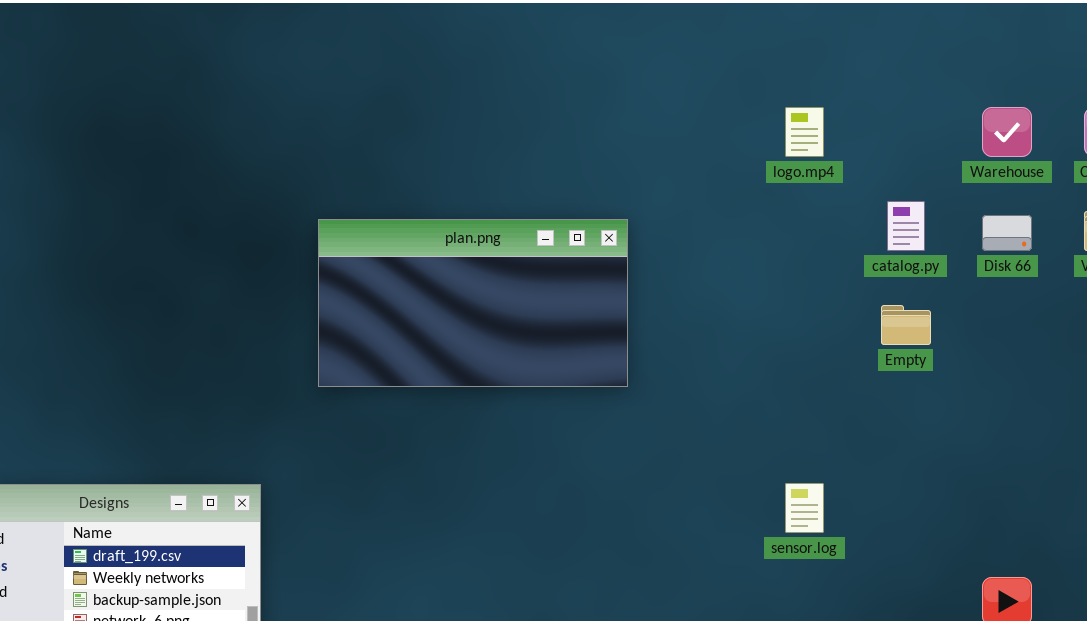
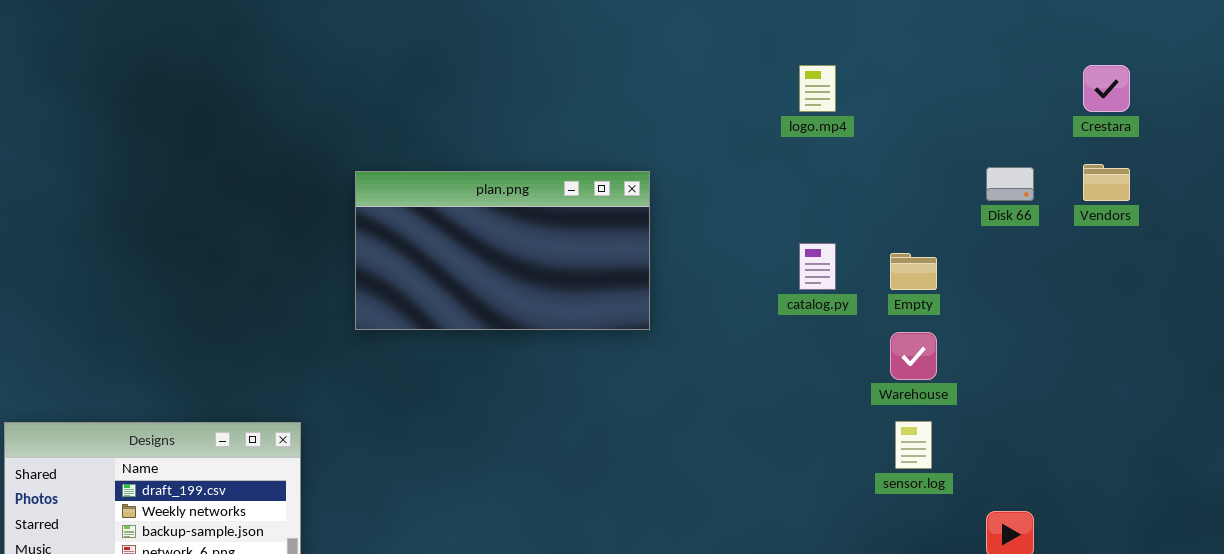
Warehouse: [982,107,1032,157] -> [890,332,937,380], moved
catalog.py: [887,201,925,251] -> [799,243,836,290], moved
sensor.log: [785,483,824,533] -> [895,421,932,469], moved

